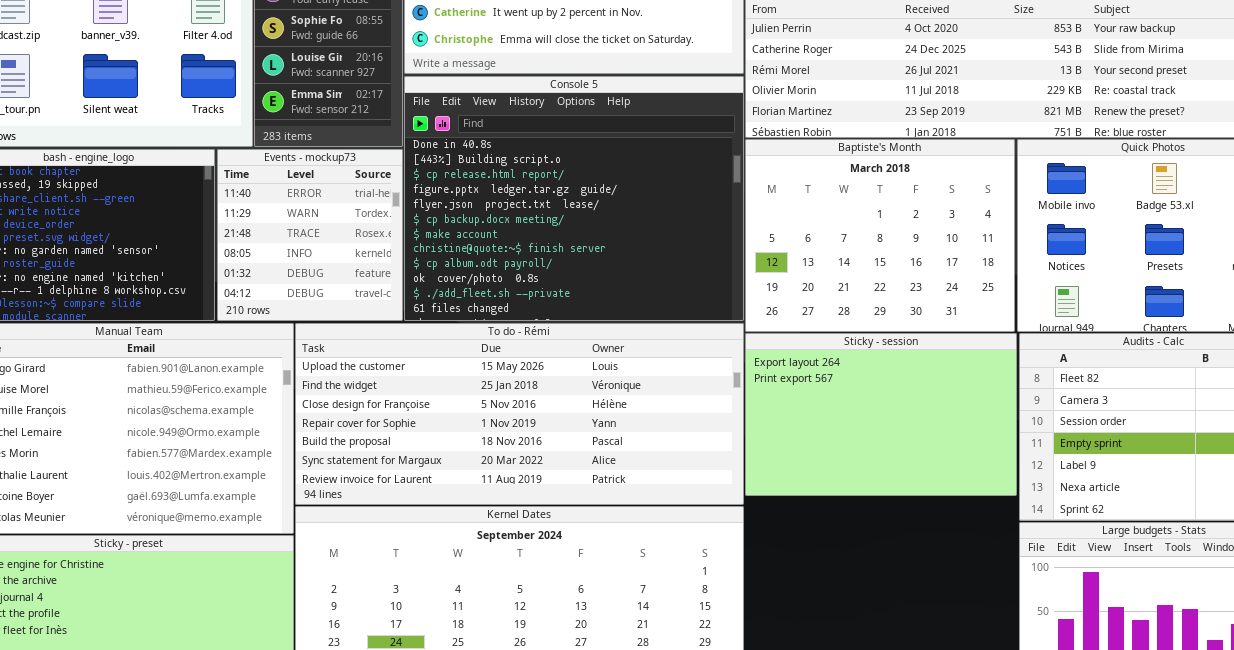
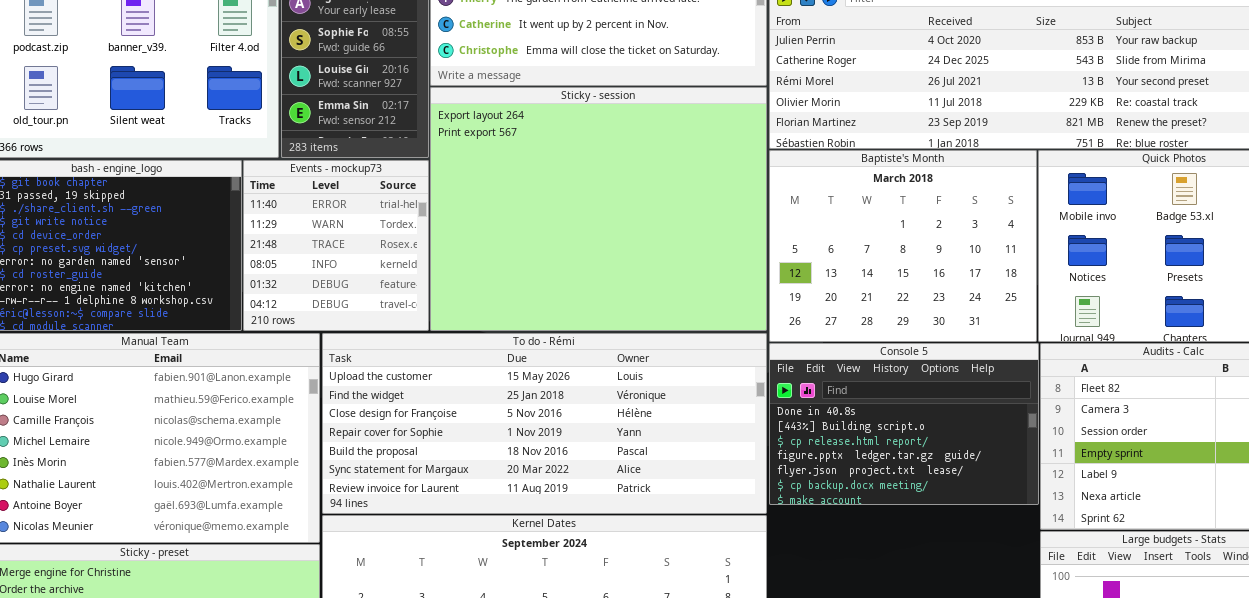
Console 5: [404,76,744,321] -> [769,343,1039,505], moved, resized
Sticky - session: [745,333,1017,496] -> [430,87,767,331], moved, resized

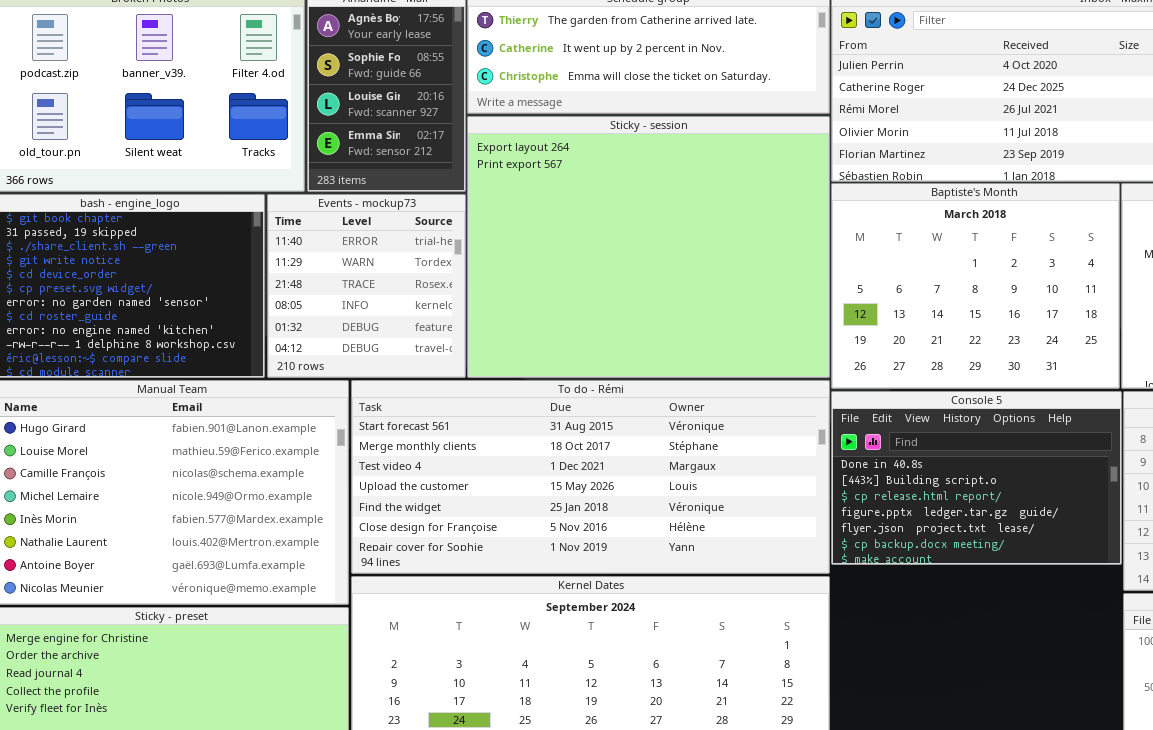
To do - Rémi: [322,333,767,514] -> [351,380,830,574], scrolled up 3 rows

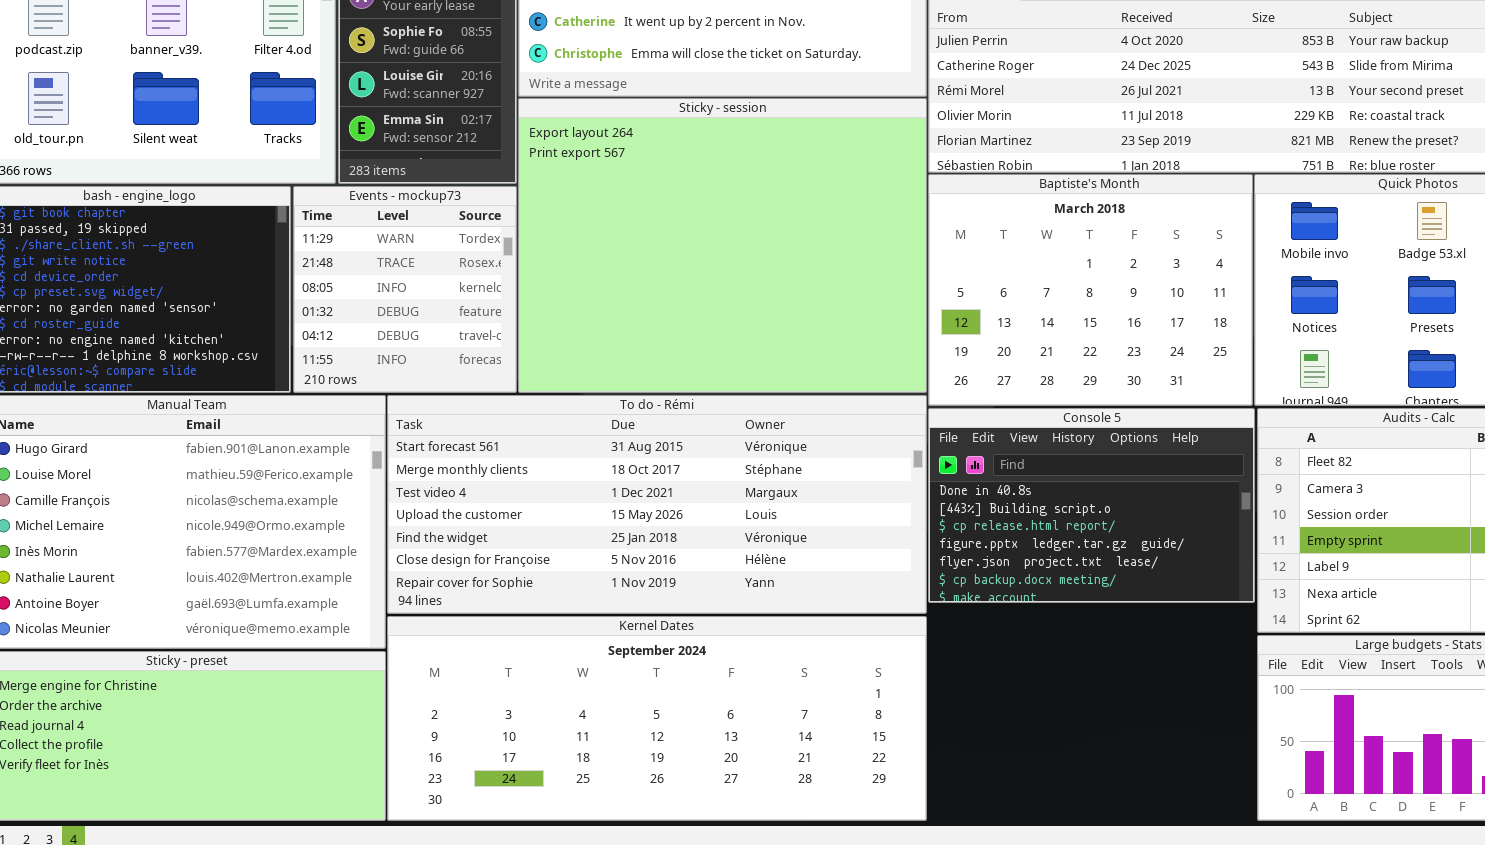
Events - mockup73: [267,194,466,378] -> [293,186,517,393], scrolled down 1 row

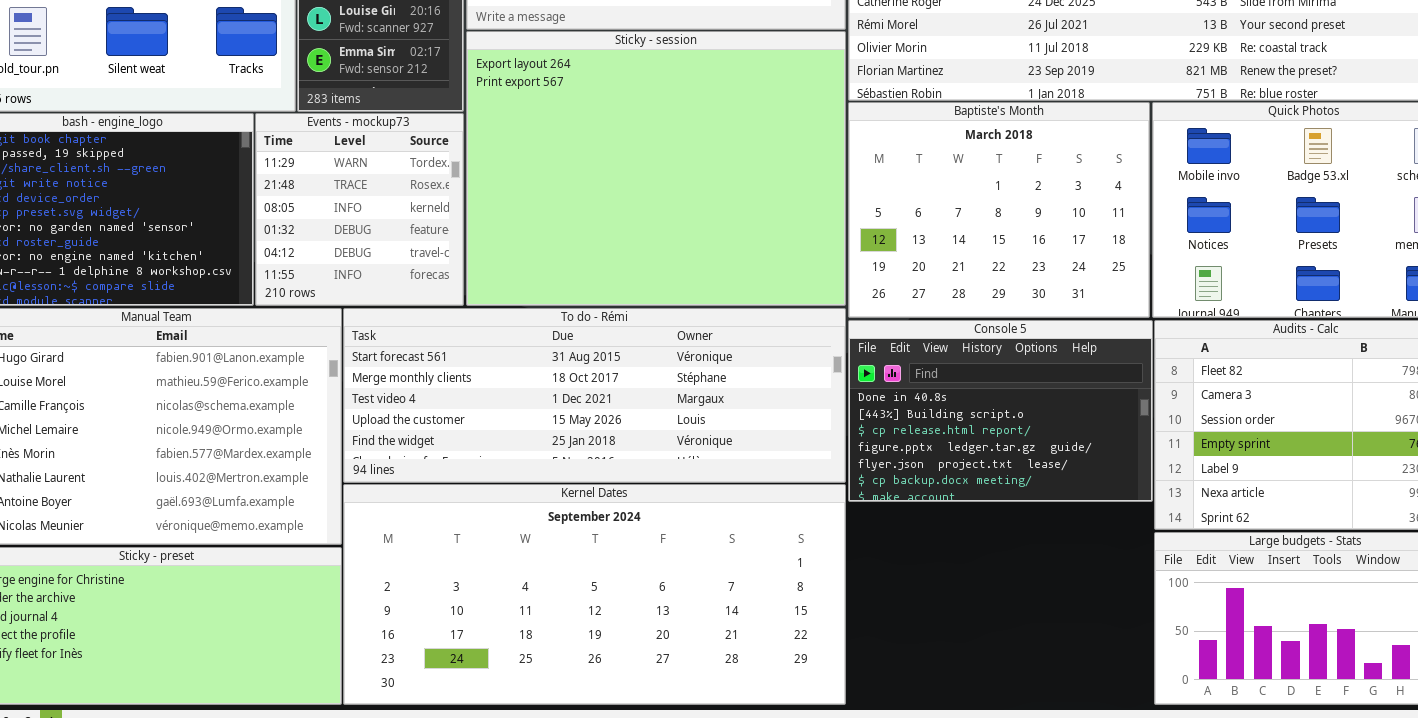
To do - Rémi: [387,395,927,614] -> [343,308,846,483], resized
Kernel Dates: [387,616,927,821] -> [343,484,846,705], resized

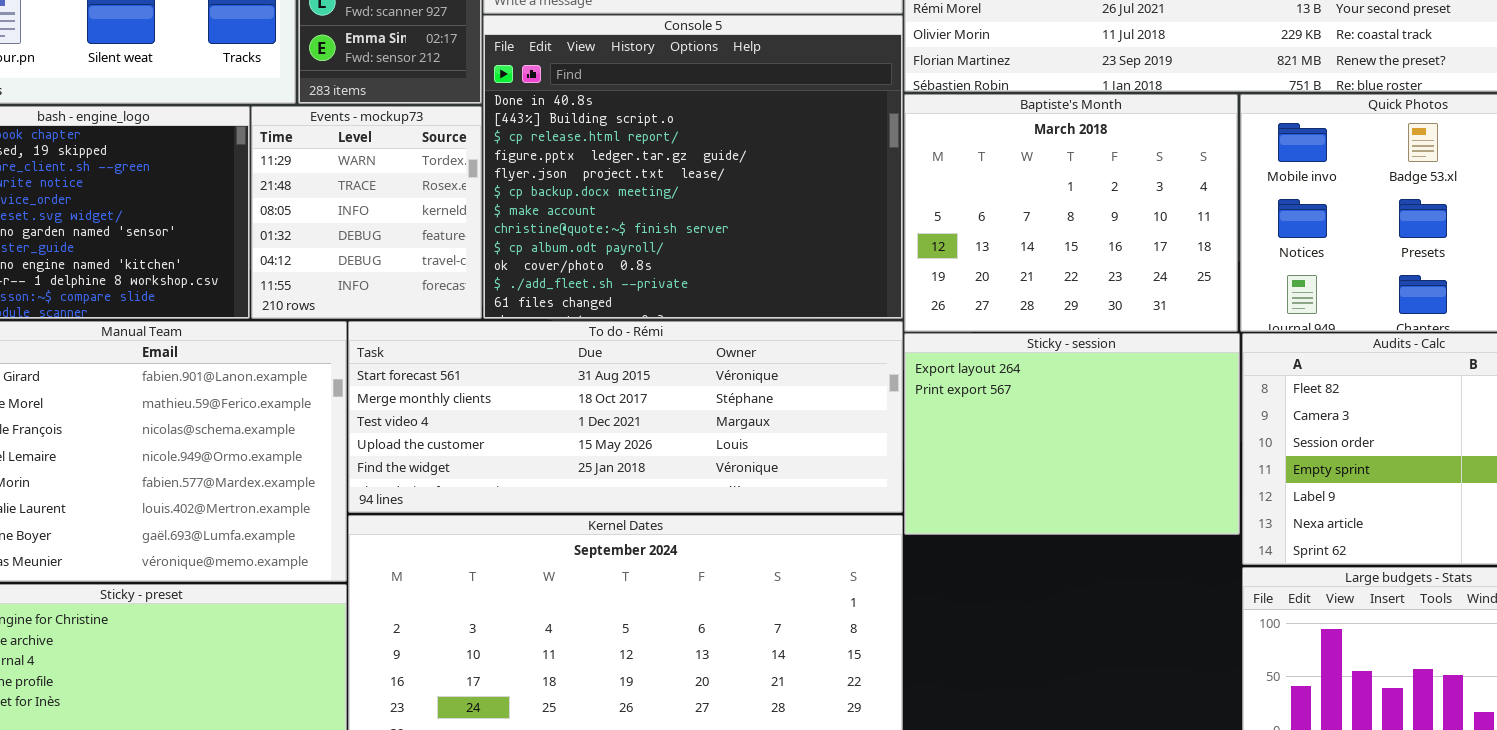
Sticky - session: [466,31,846,306] -> [904,333,1240,535], moved, resized
Console 5: [848,320,1153,502] -> [483,15,903,319], moved, resized

